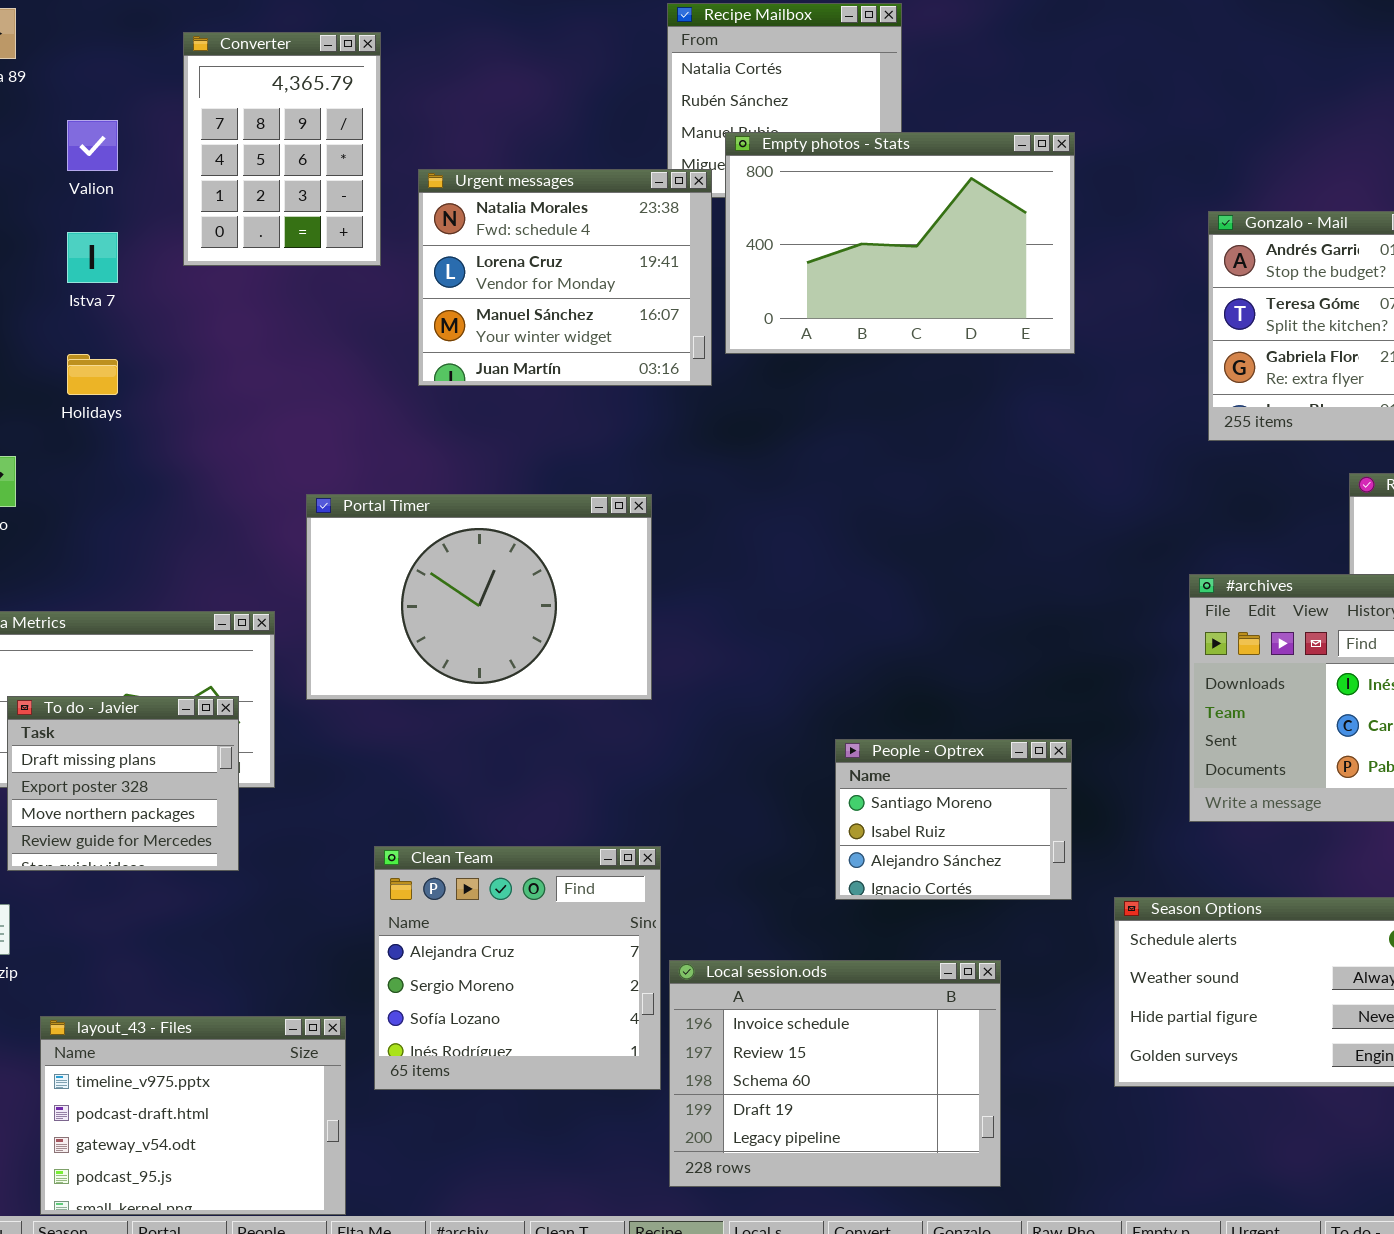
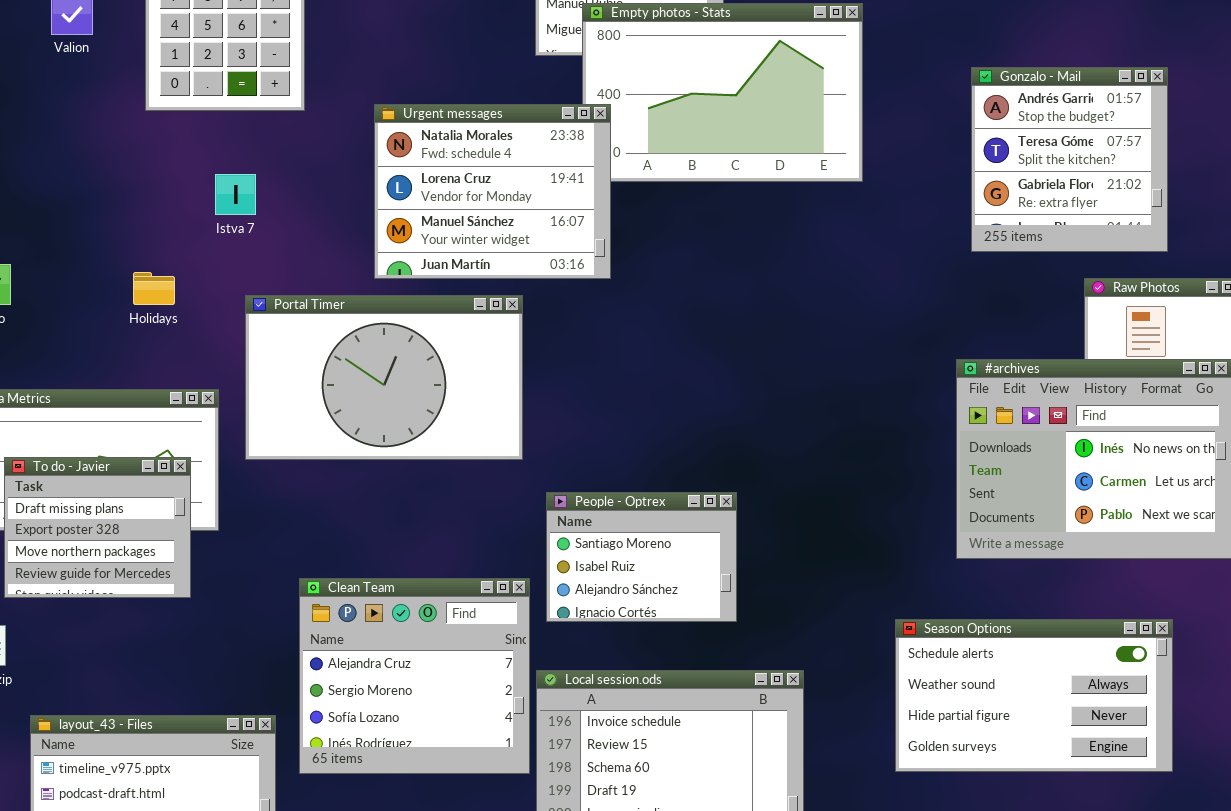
Urgent messages: [418,169,712,386] -> [374,104,611,279], moved
Istva 7: [67,232,118,283] -> [215,174,256,215], moved
Holidays: [67,354,118,395] -> [133,272,175,305], moved
People - Optrex: [835,739,1072,900] -> [546,492,737,622], moved

